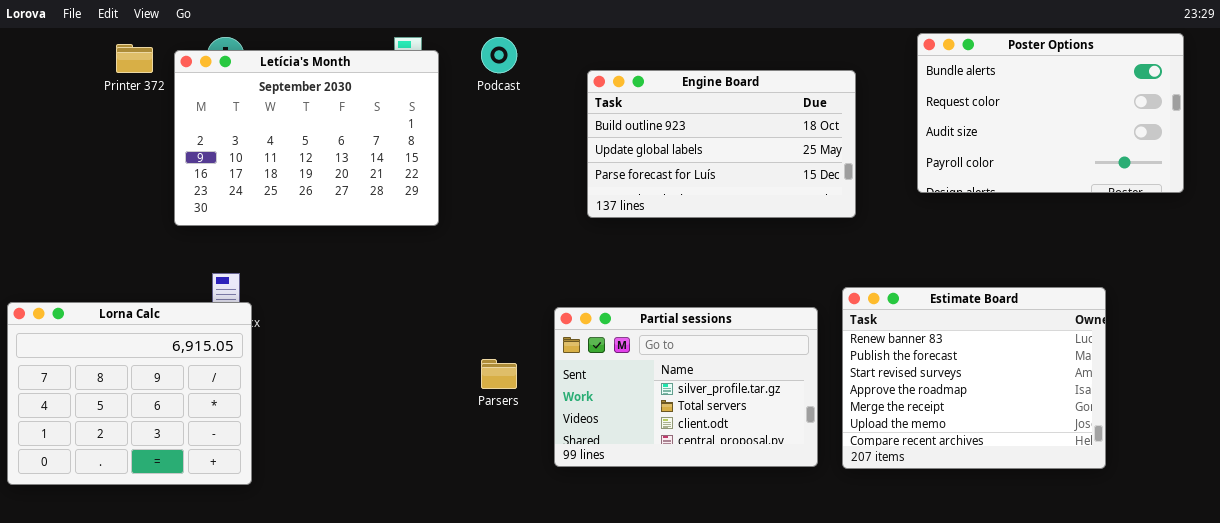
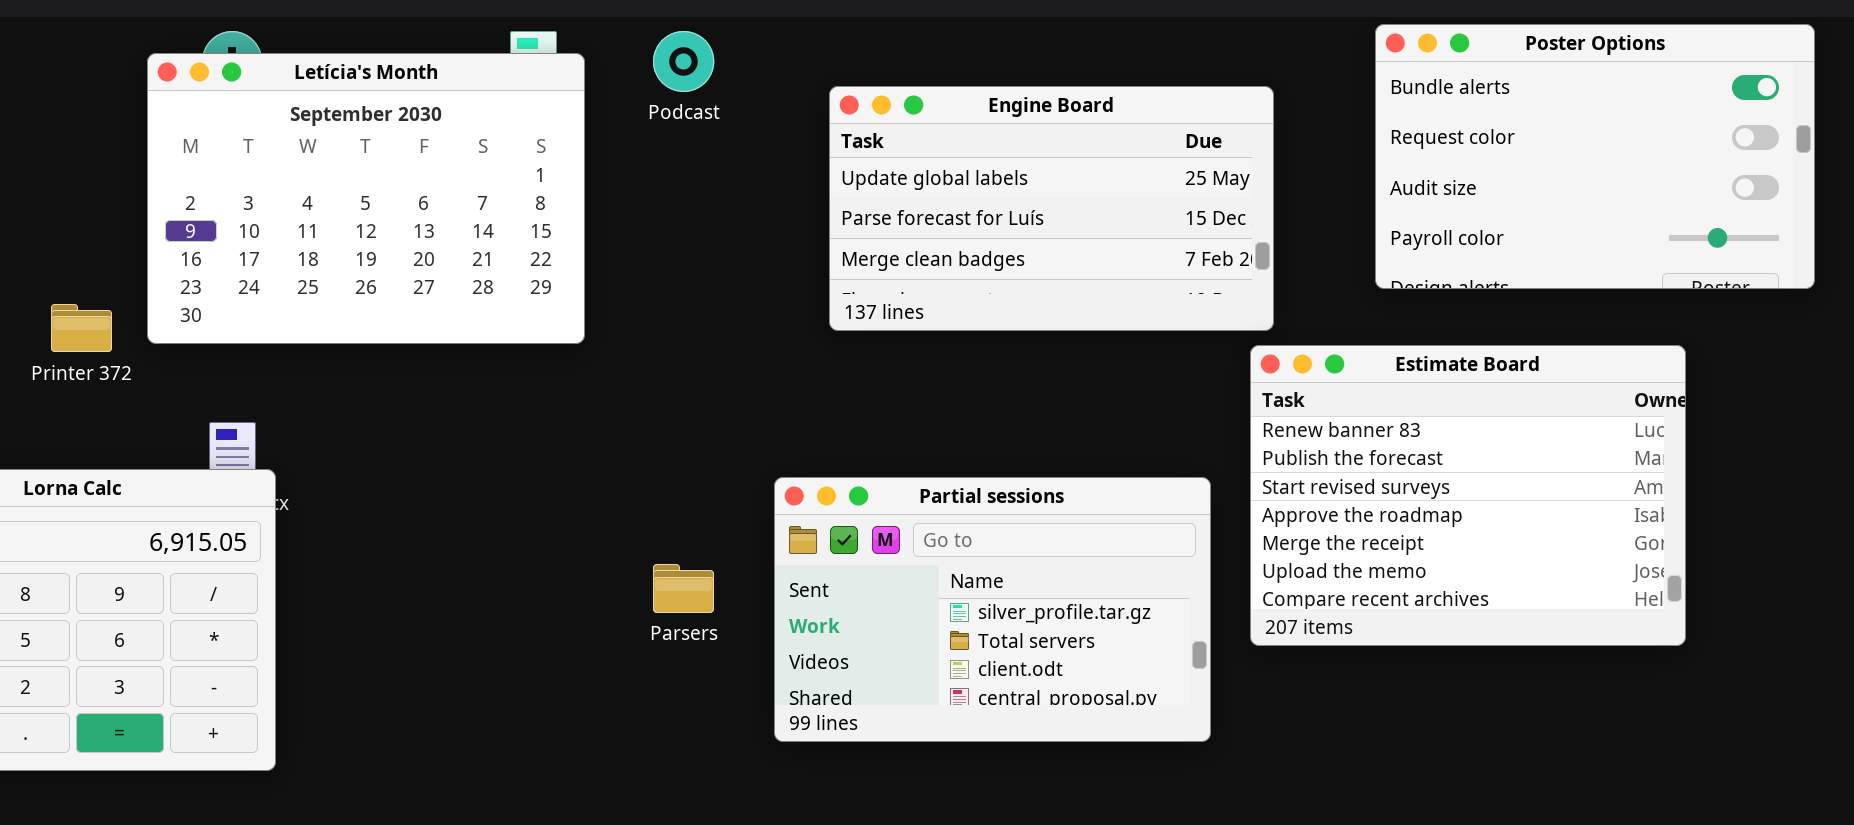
Printer 372: [116,44,153,73] -> [51,304,112,352], moved
Engine Board: [587,70,856,218] -> [829,86,1274,331], scrolled down 1 row
Estimate Board: [842,287,1106,469] -> [1250,345,1686,646], moved

